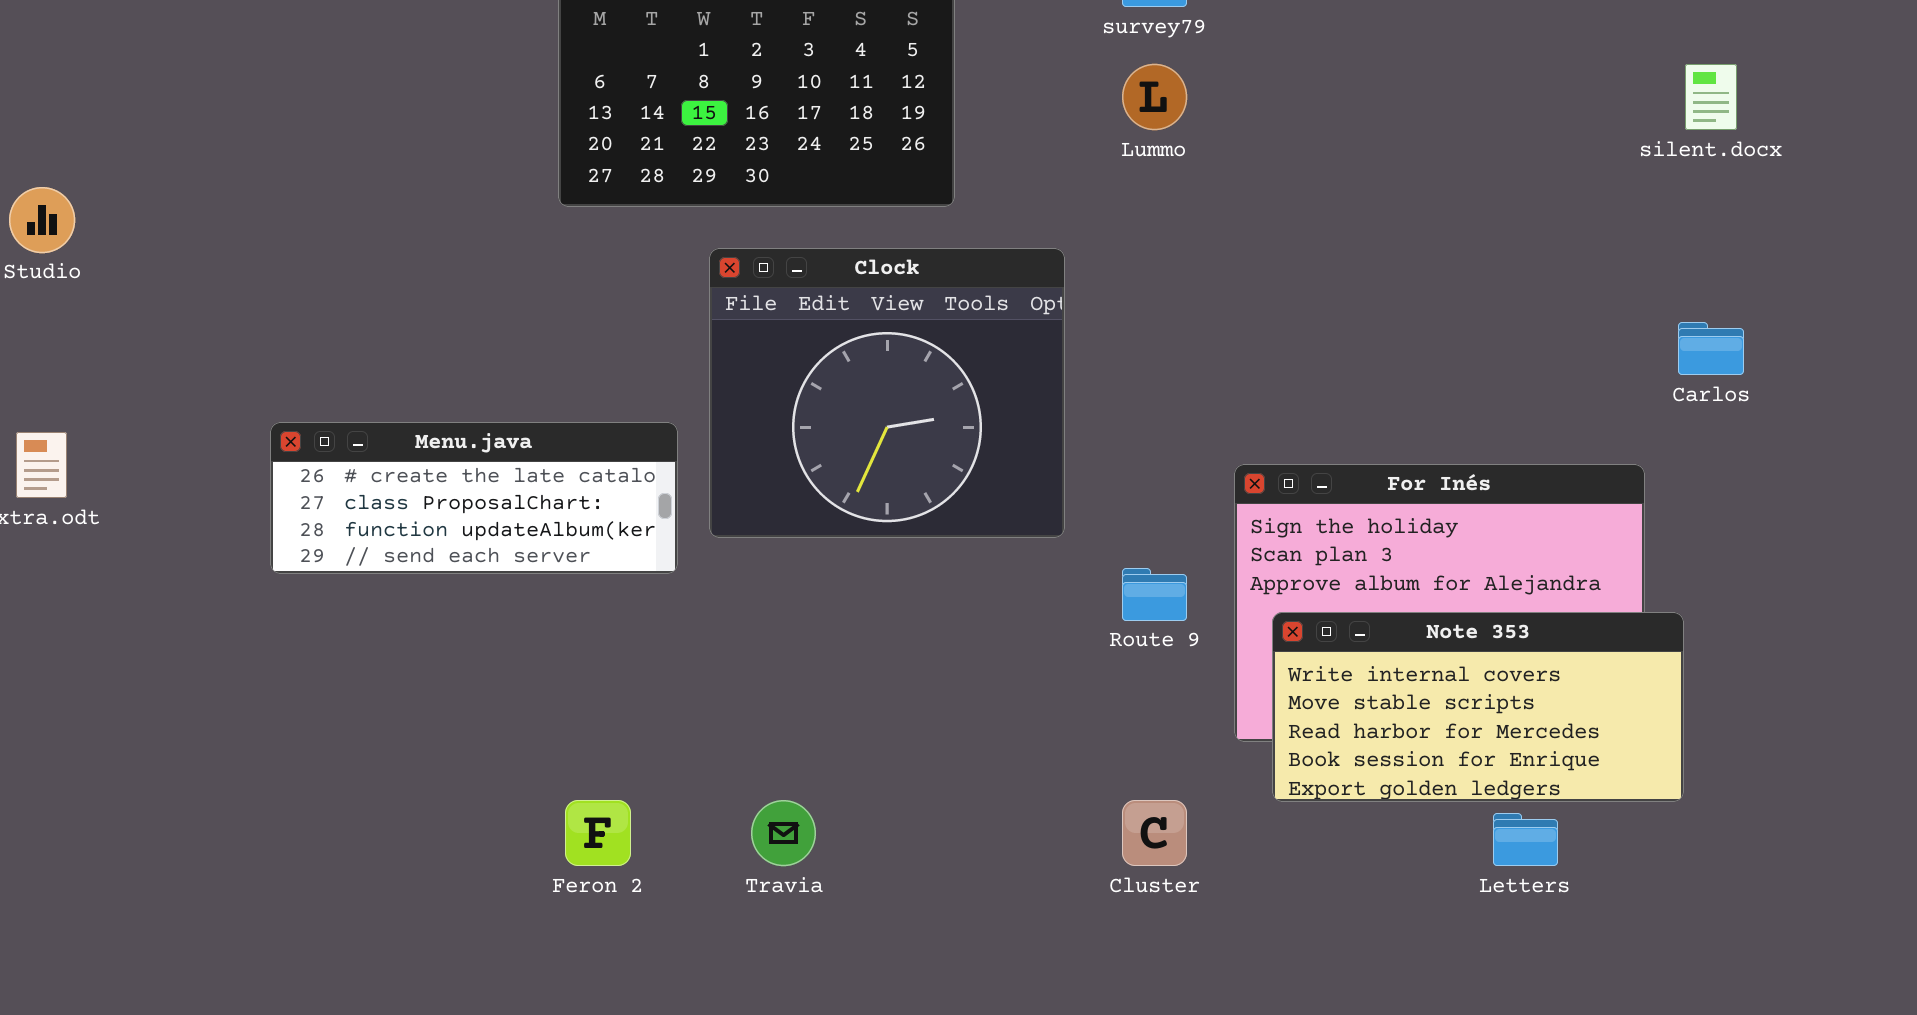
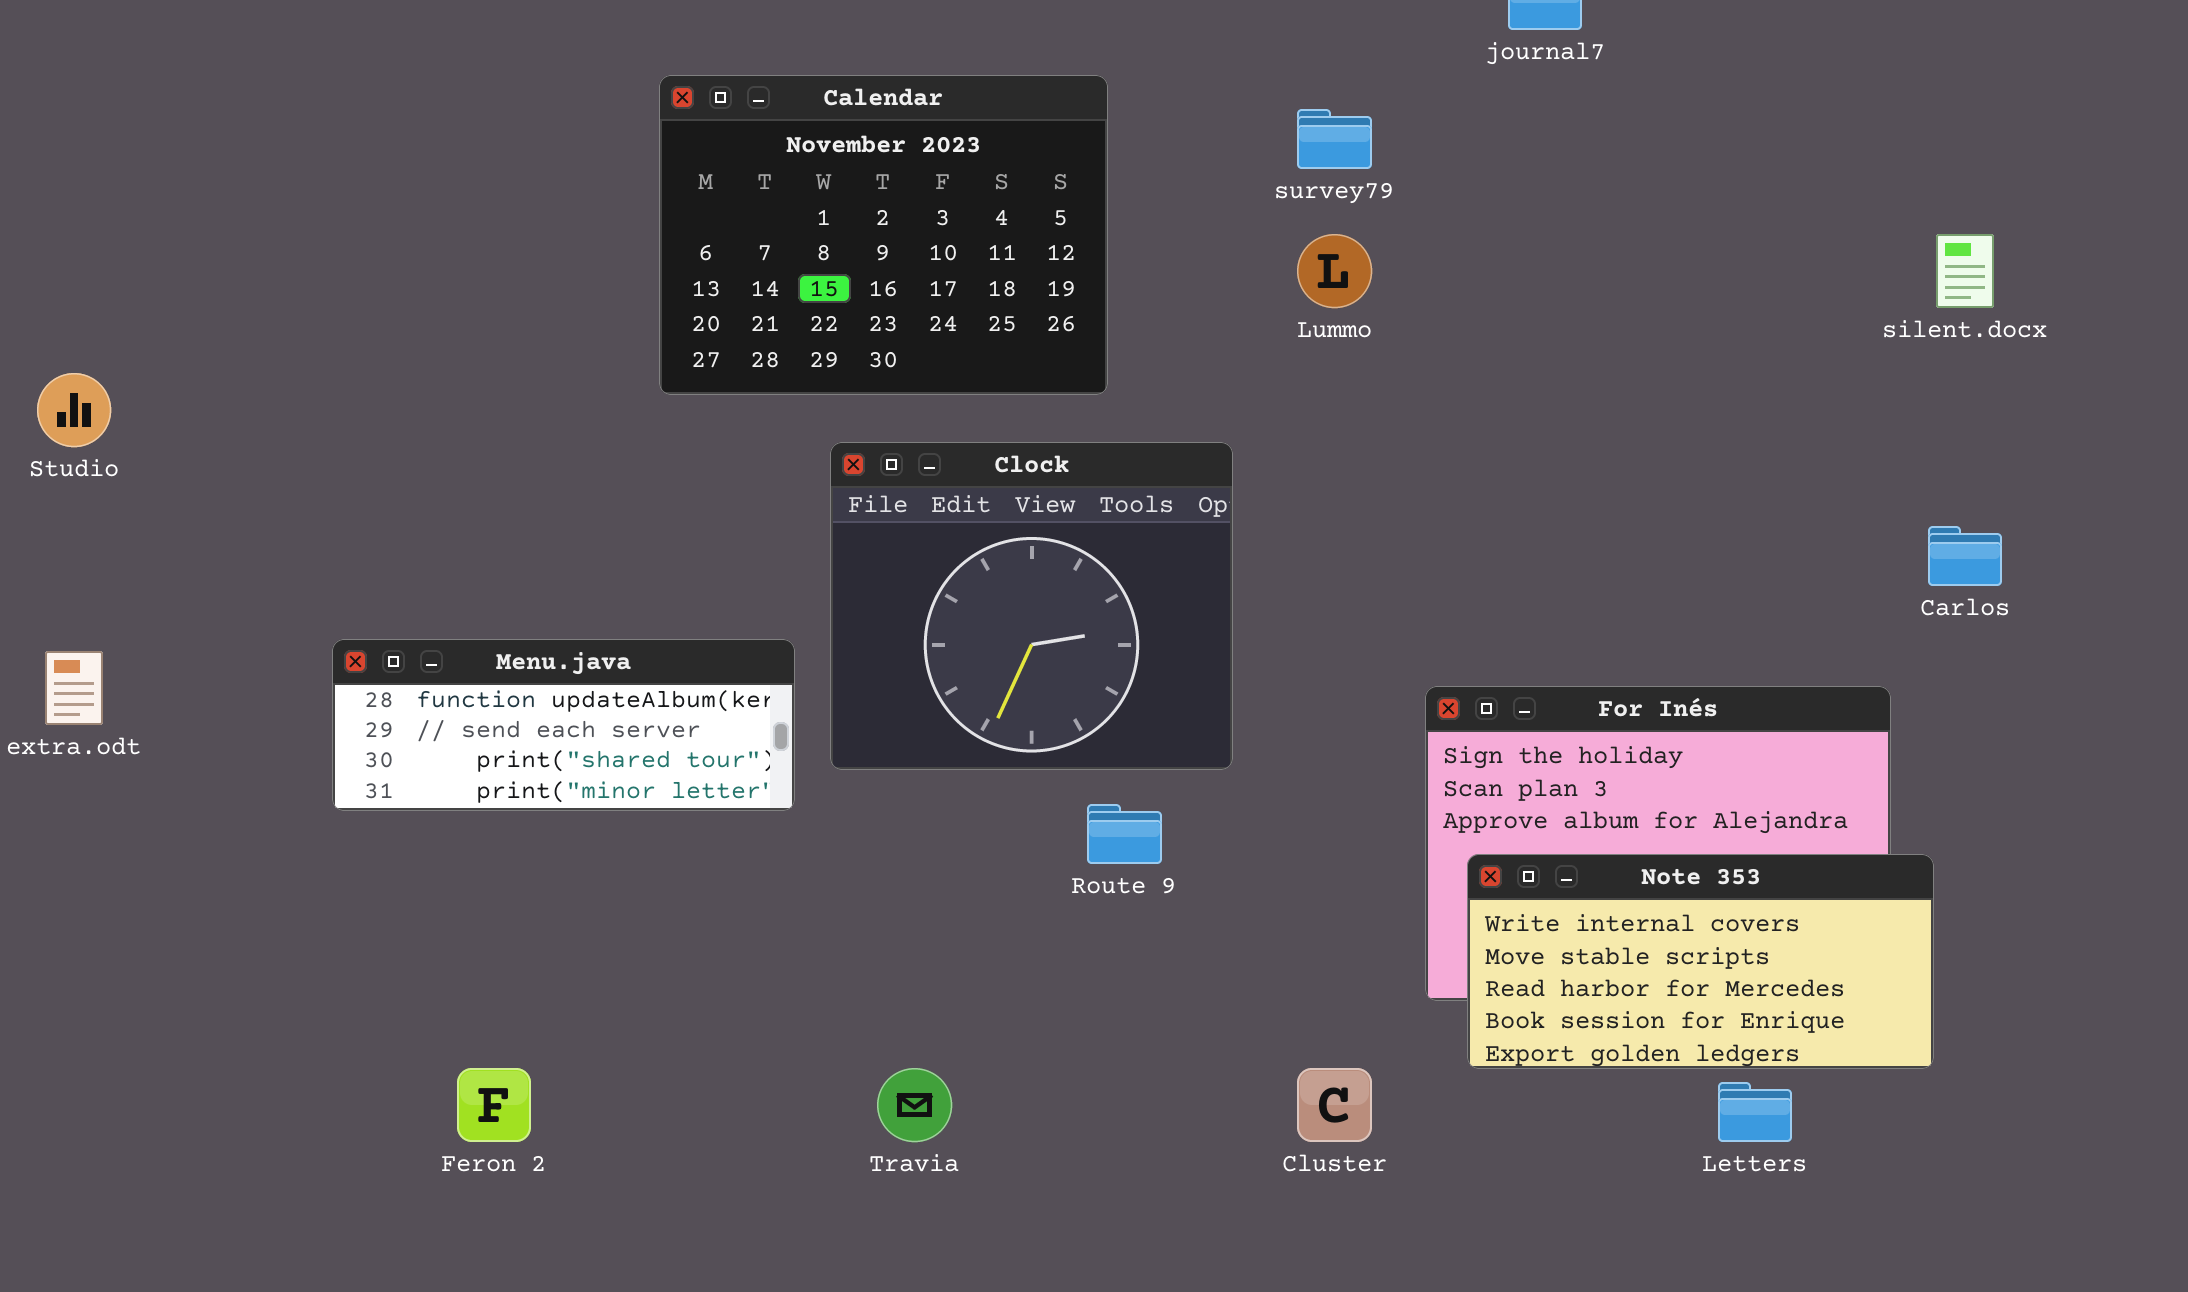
Menu.java: [270,422,678,574] -> [332,639,795,811], scrolled down 2 rows
Route 9: [1122,568,1187,621] -> [1087,804,1162,864], moved
Feron 2: [565,800,631,866] -> [457,1068,531,1142], moved

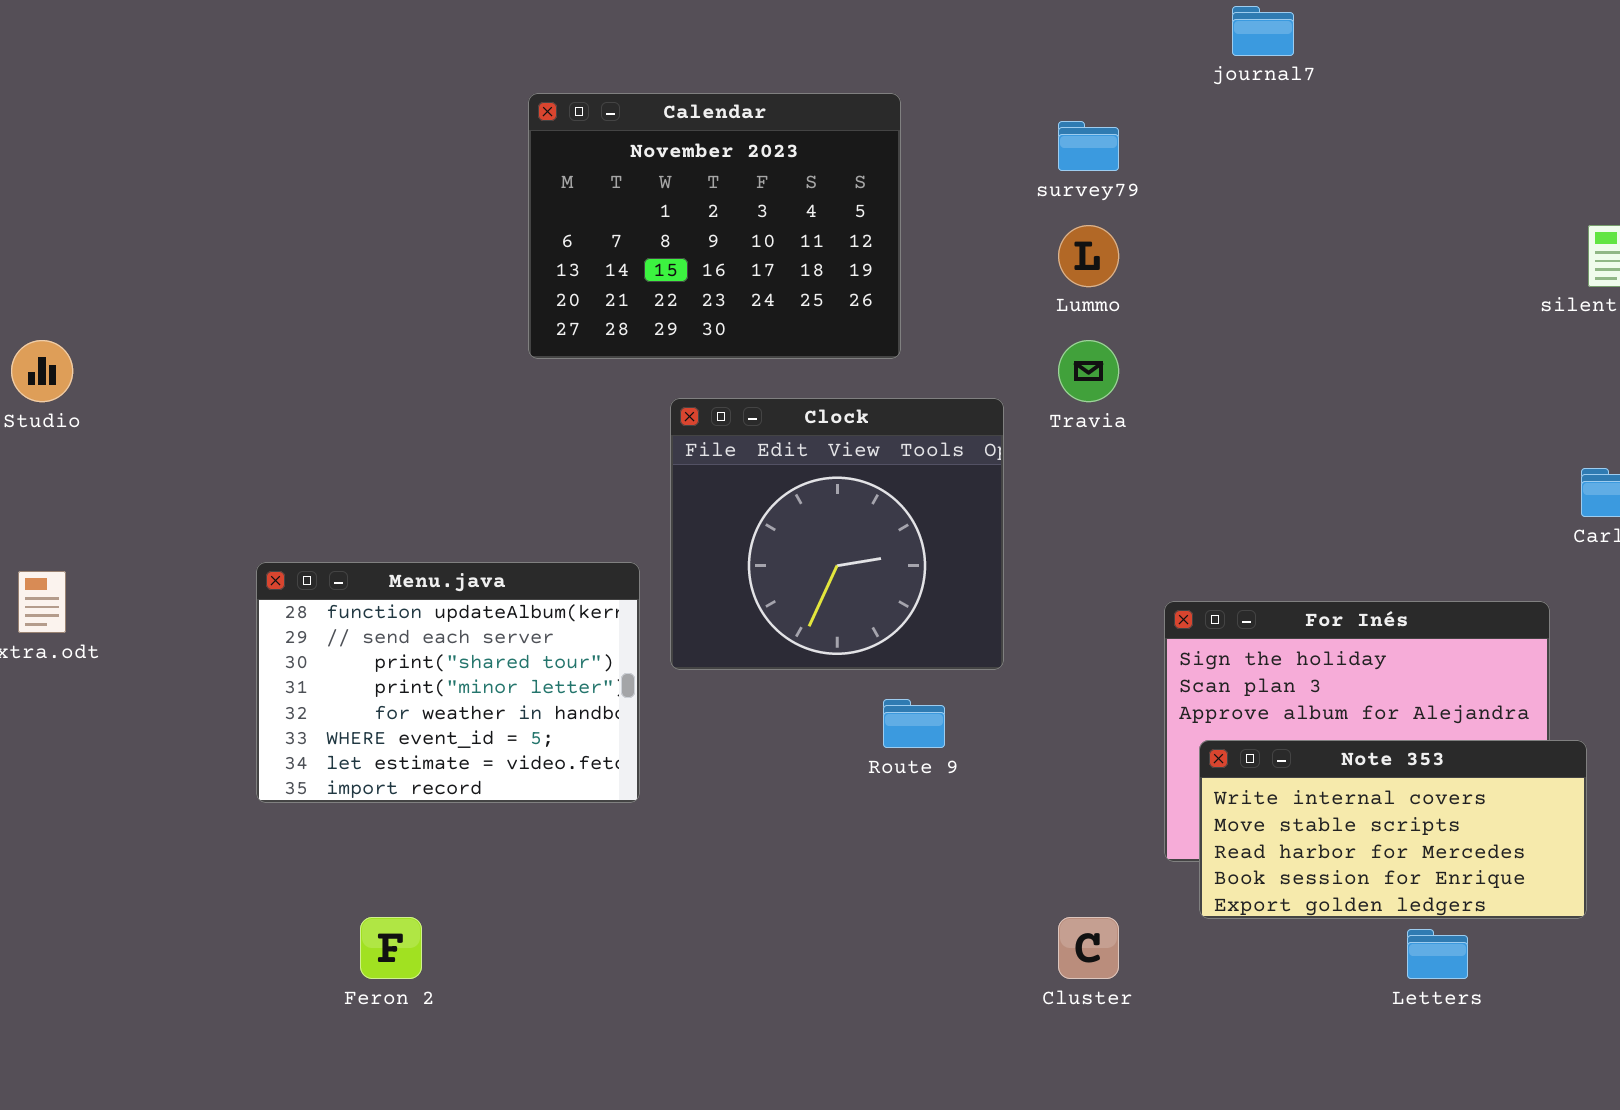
Menu.java: [332,639,795,811] -> [256,562,640,803], resized
Travia: [877,1068,952,1142] -> [1058,340,1119,402], moved

